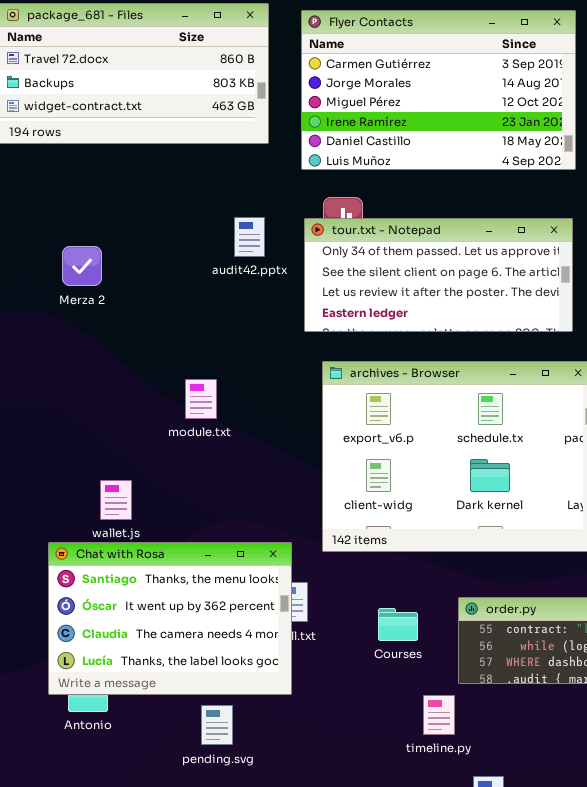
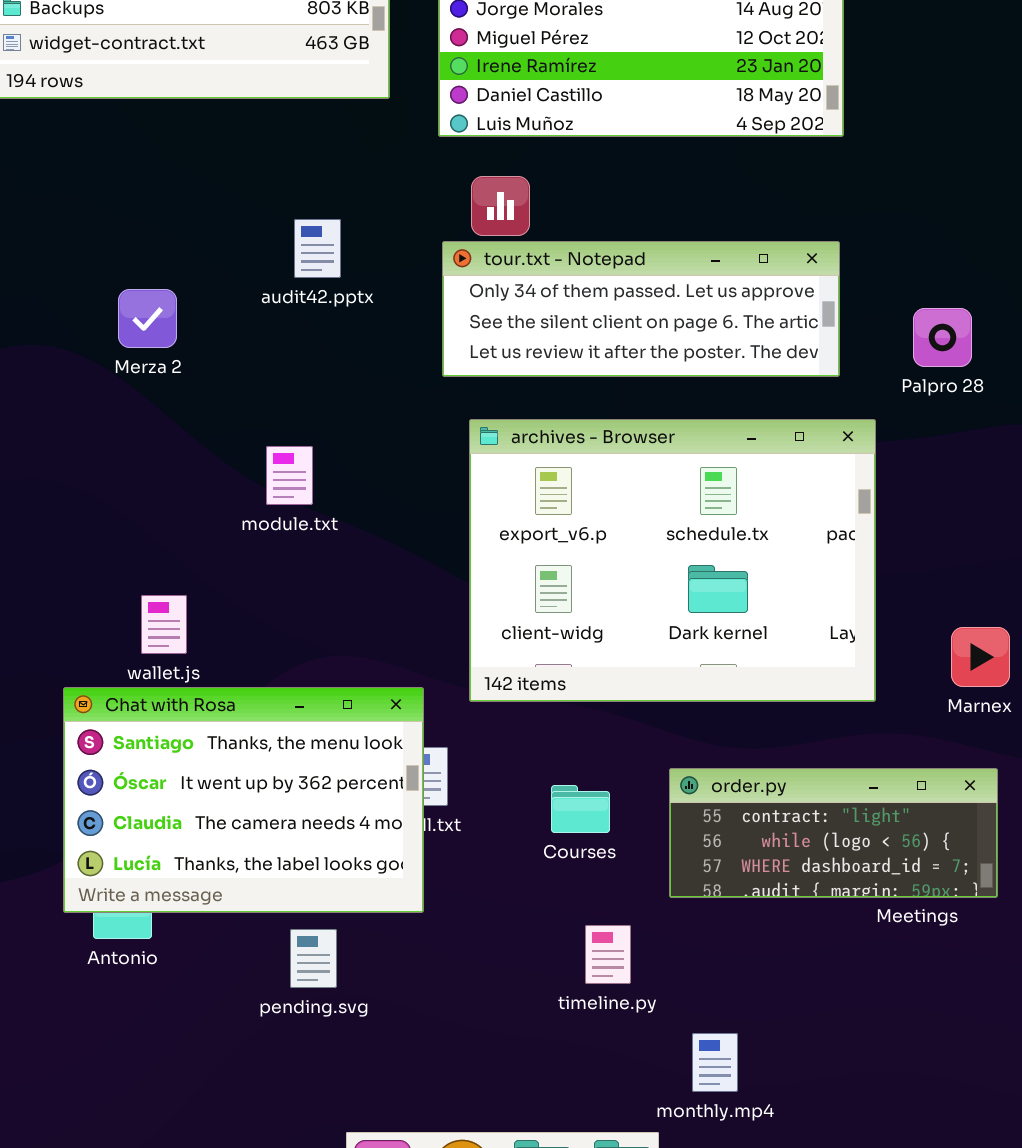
audit42.pptx: [234,217,265,257] -> [294,219,341,278], moved
tour.txt - Notepad: [304,218,573,332] -> [442,241,840,377], resized
Merza 2: [62,246,102,286] -> [118,289,177,348], moved
timeline.py: [423,695,455,735] -> [585,925,631,984], moved

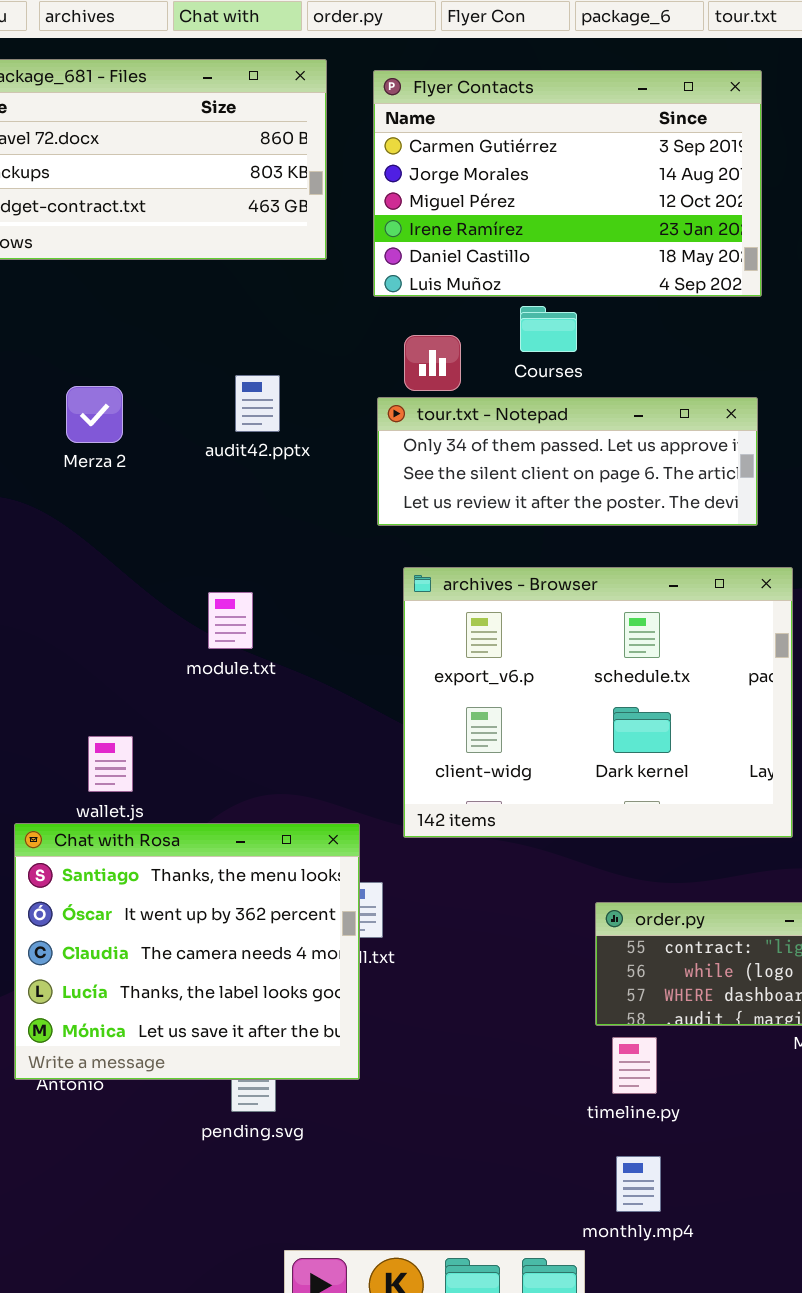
Merza 2: [118,289,177,348] -> [66,386,123,443], moved
Chat with Rosa: [63,687,424,913] -> [14,823,360,1080], resized
Courses: [551,785,610,833] -> [520,306,577,352], moved
timeline.py: [585,925,631,984] -> [612,1037,657,1094], moved

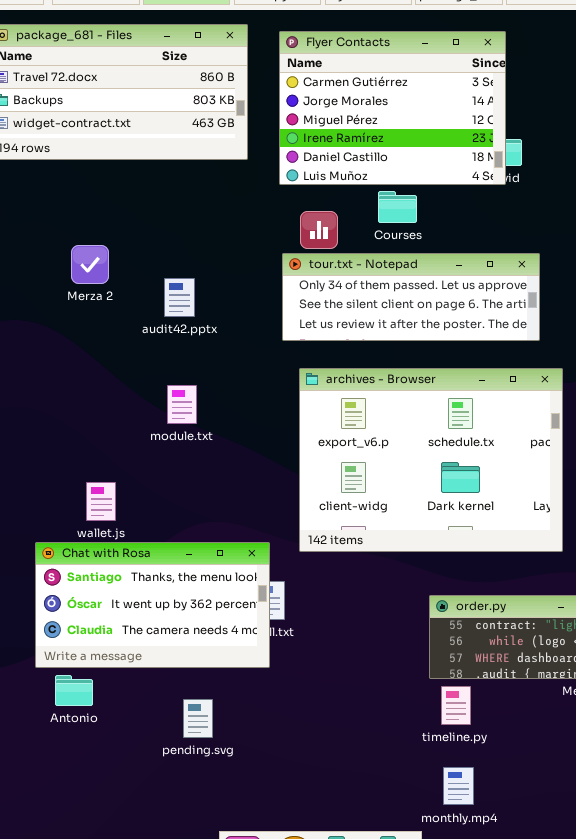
Flyer Contacts: [373,70,762,297] -> [279,31,506,185], resized
audit42.pptx: [235,375,280,432] -> [164,278,195,317], moved
Chat with Rosa: [14,823,360,1080] -> [35,542,270,668], resized

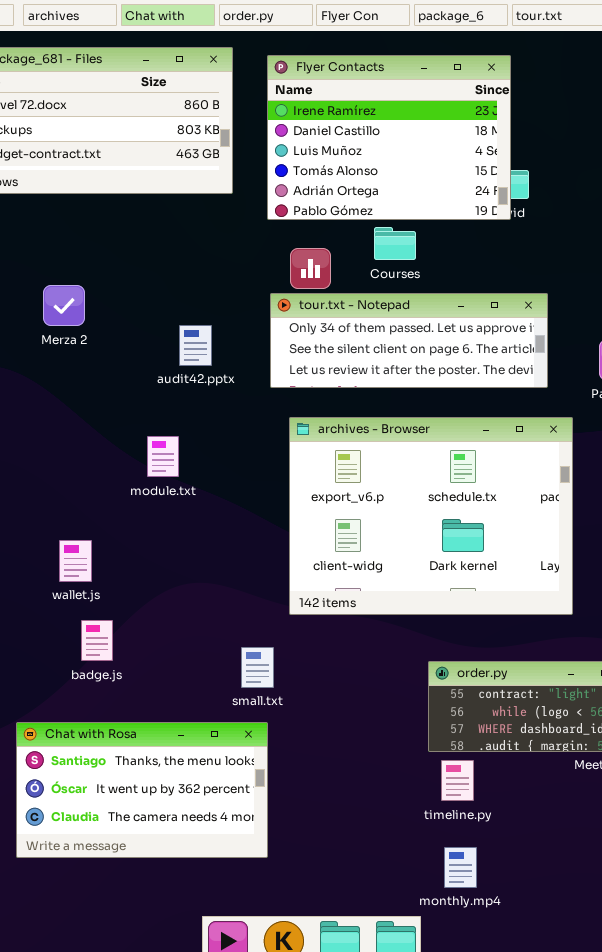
Flyer Contacts: [279,31,506,185] -> [267,55,511,220], scrolled down 3 rows
audit42.pptx: [164,278,195,317] -> [179,325,212,366], moved
Chat with Rosa: [35,542,270,668] -> [16,722,268,858], moved

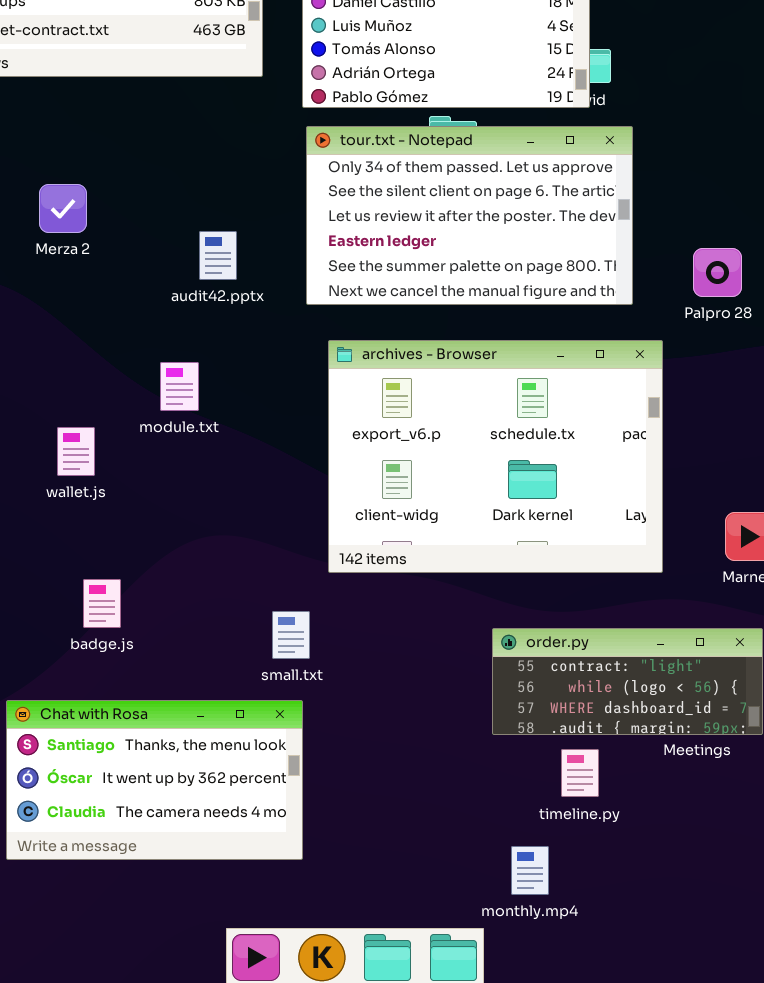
tour.txt - Notepad: [270,293,548,388] -> [306,126,633,305], resized
wallet.js: [59,540,92,582] -> [57,427,95,476], moved
timeline.py: [441,760,474,801] -> [561,749,599,797], moved

